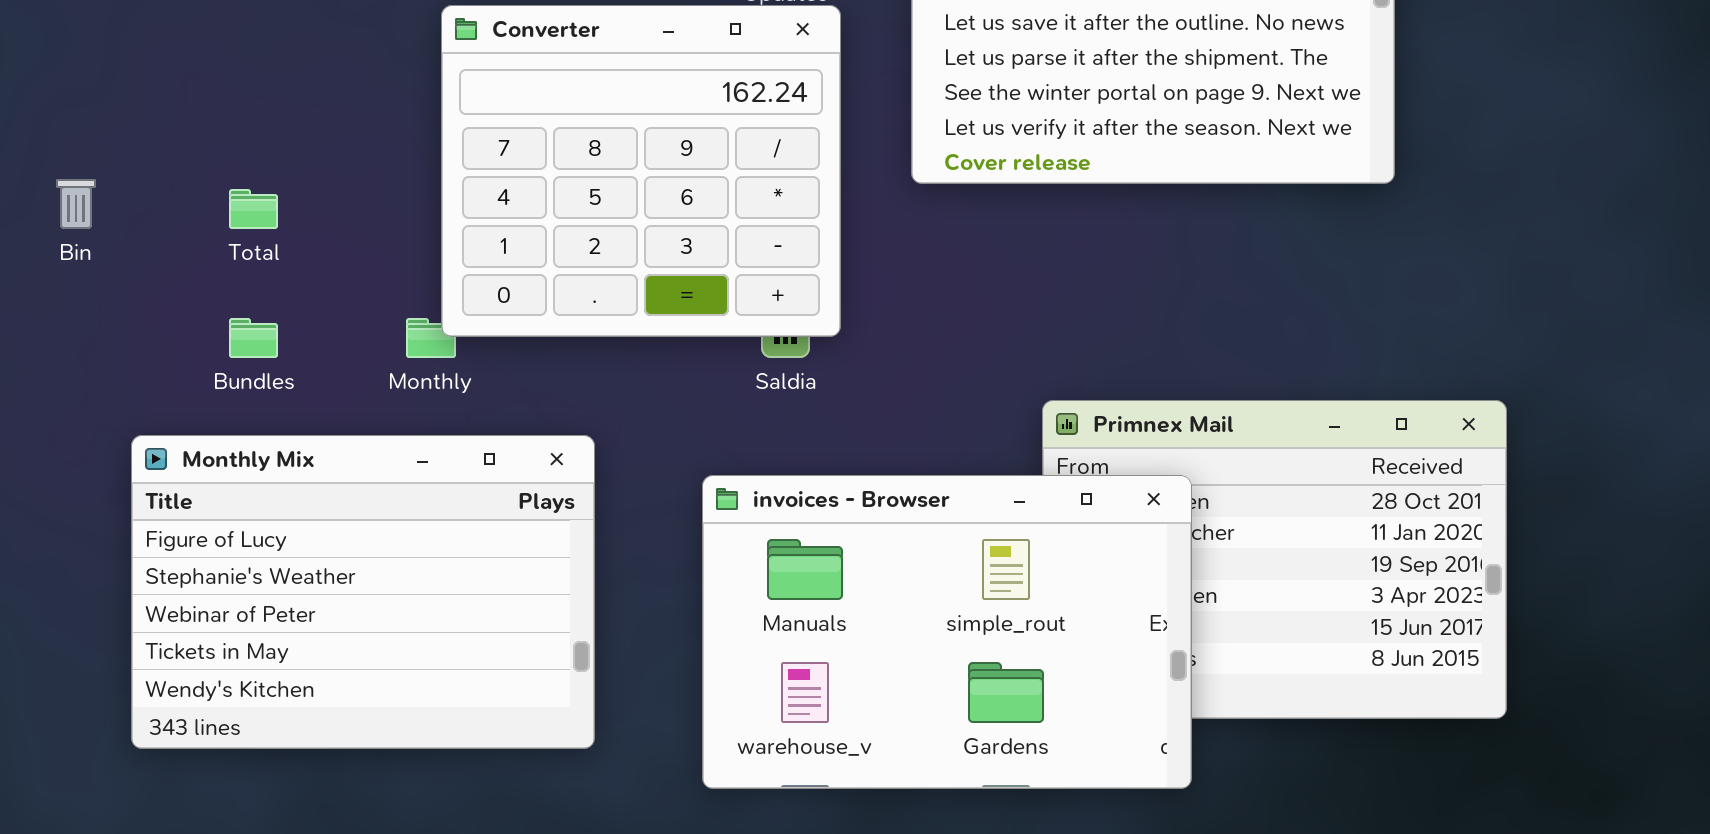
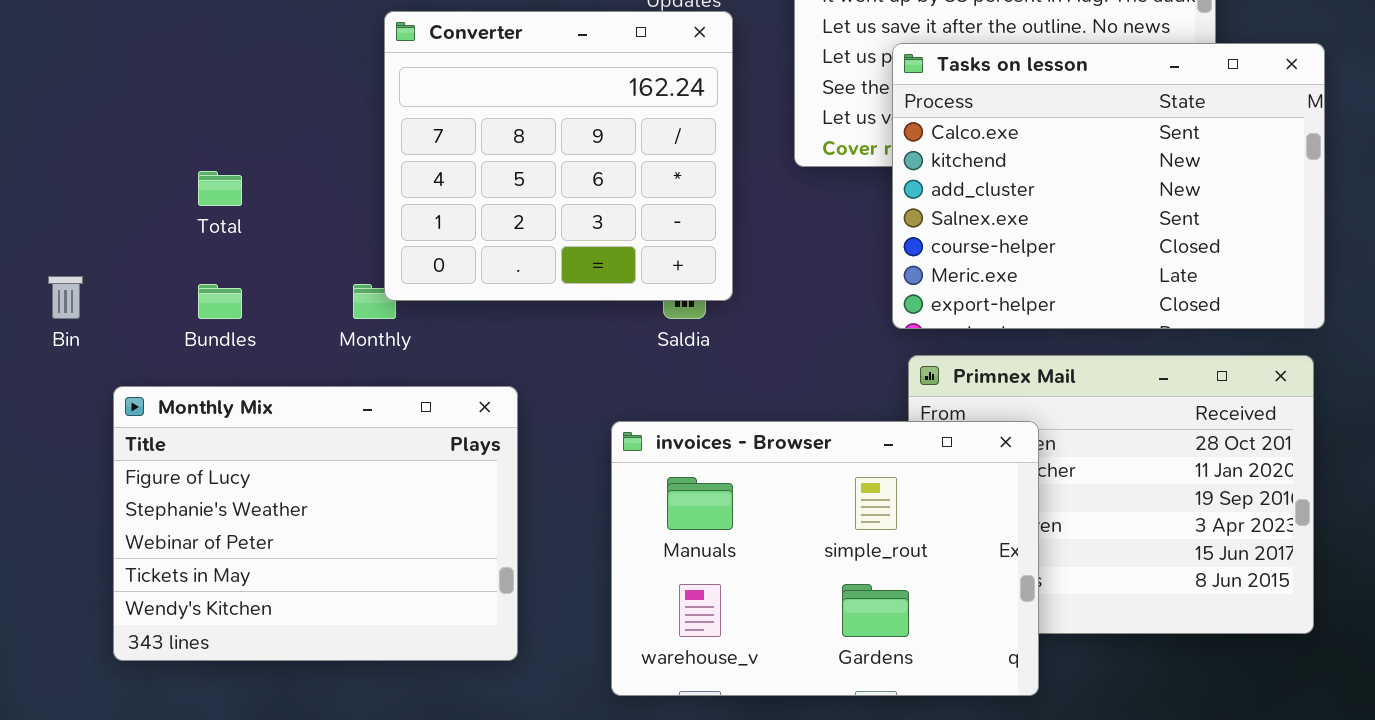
Tasks on lesson: none -> [892,43,1325,329], opened
Bin: [56,179,96,229] -> [48,276,83,319], moved

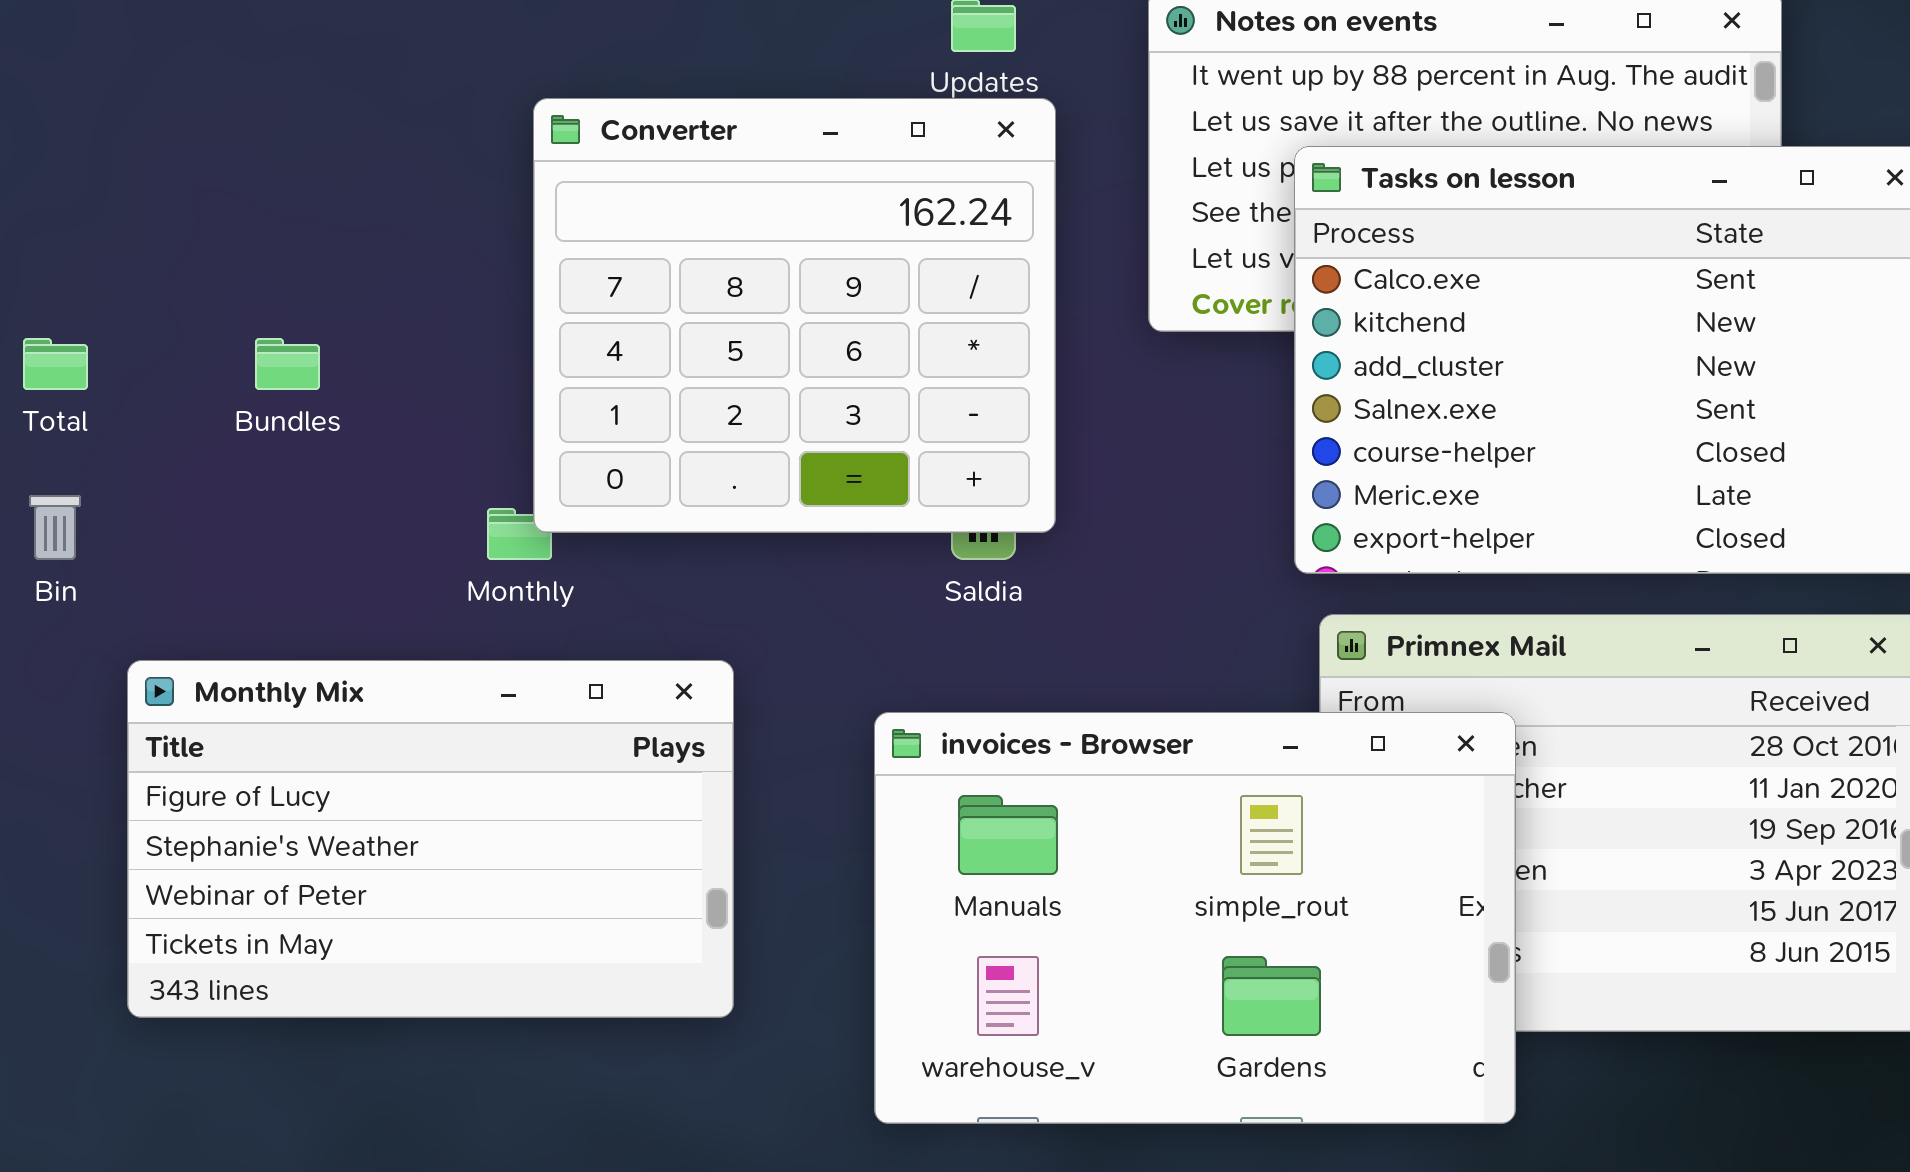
Total: [198,171,242,206] -> [23,338,88,390], moved
Bundles: [198,284,242,319] -> [255,338,320,390], moved
Monthly Mix: [113,386,518,661] -> [127,660,734,1018], resized

